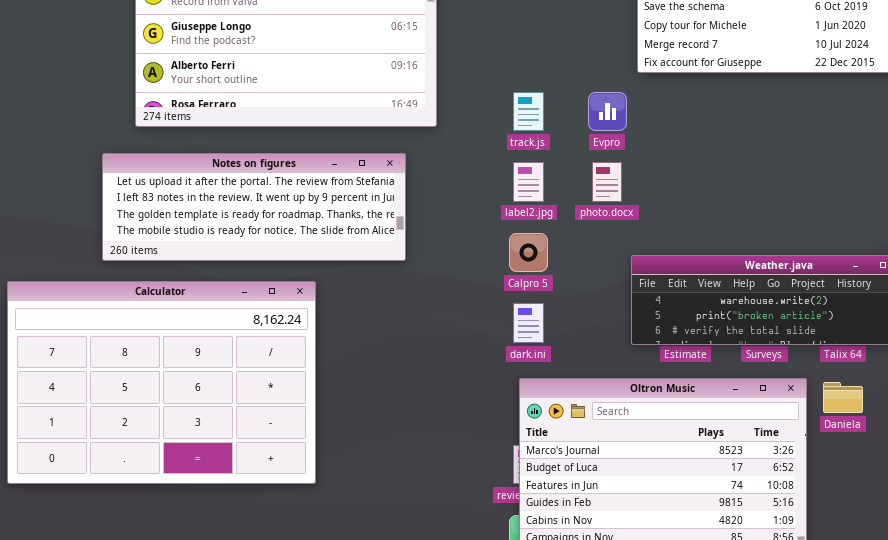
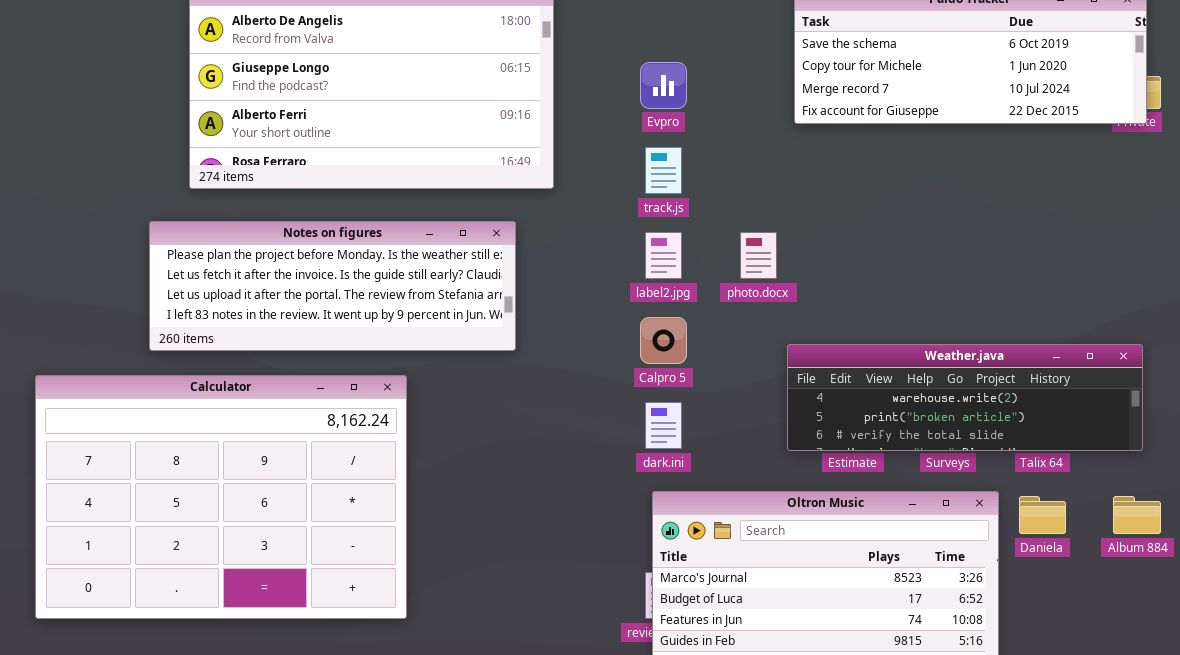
Evpro: [588,92,627,131] -> [640,62,687,109], moved
Notes on figures: [102,153,406,261] -> [149,221,516,351], scrolled up 2 rows

